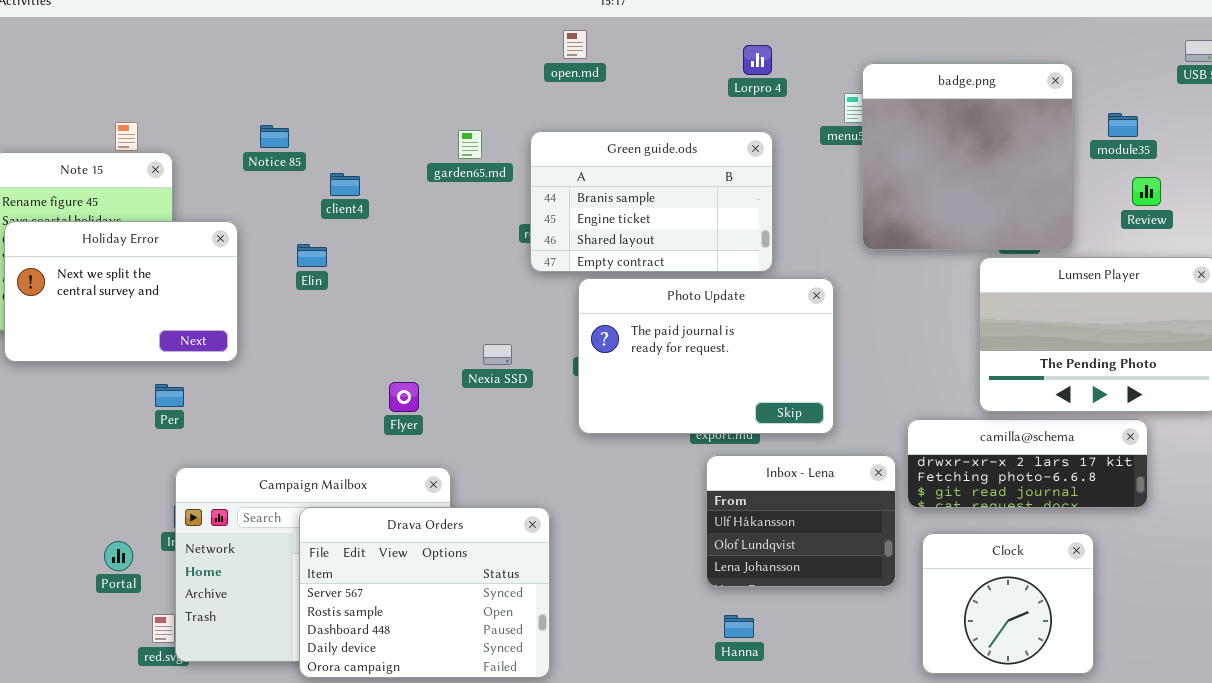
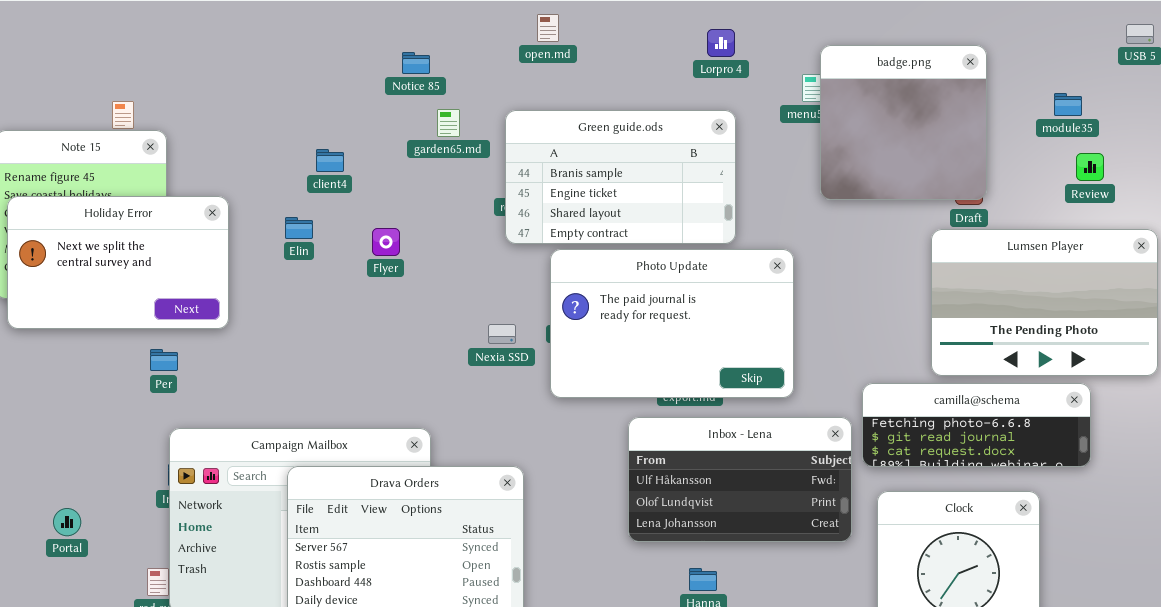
badge.png: [862,63,1073,250] -> [820,45,987,200], resized
Notice 85: [260,125,289,148] -> [402,52,430,74], moved
Nexia SSD: [483,344,512,365] -> [488,324,516,344], moved
Flyer: [389,382,419,412] -> [372,228,400,256], moved
camilla@schema: [907,419,1148,508] -> [862,383,1091,467], scrolled down 1 row
Inbox - Lena: [706,455,896,587] -> [628,417,852,542], resized
Portal: [104,541,133,571] -> [53,508,81,536], moved

